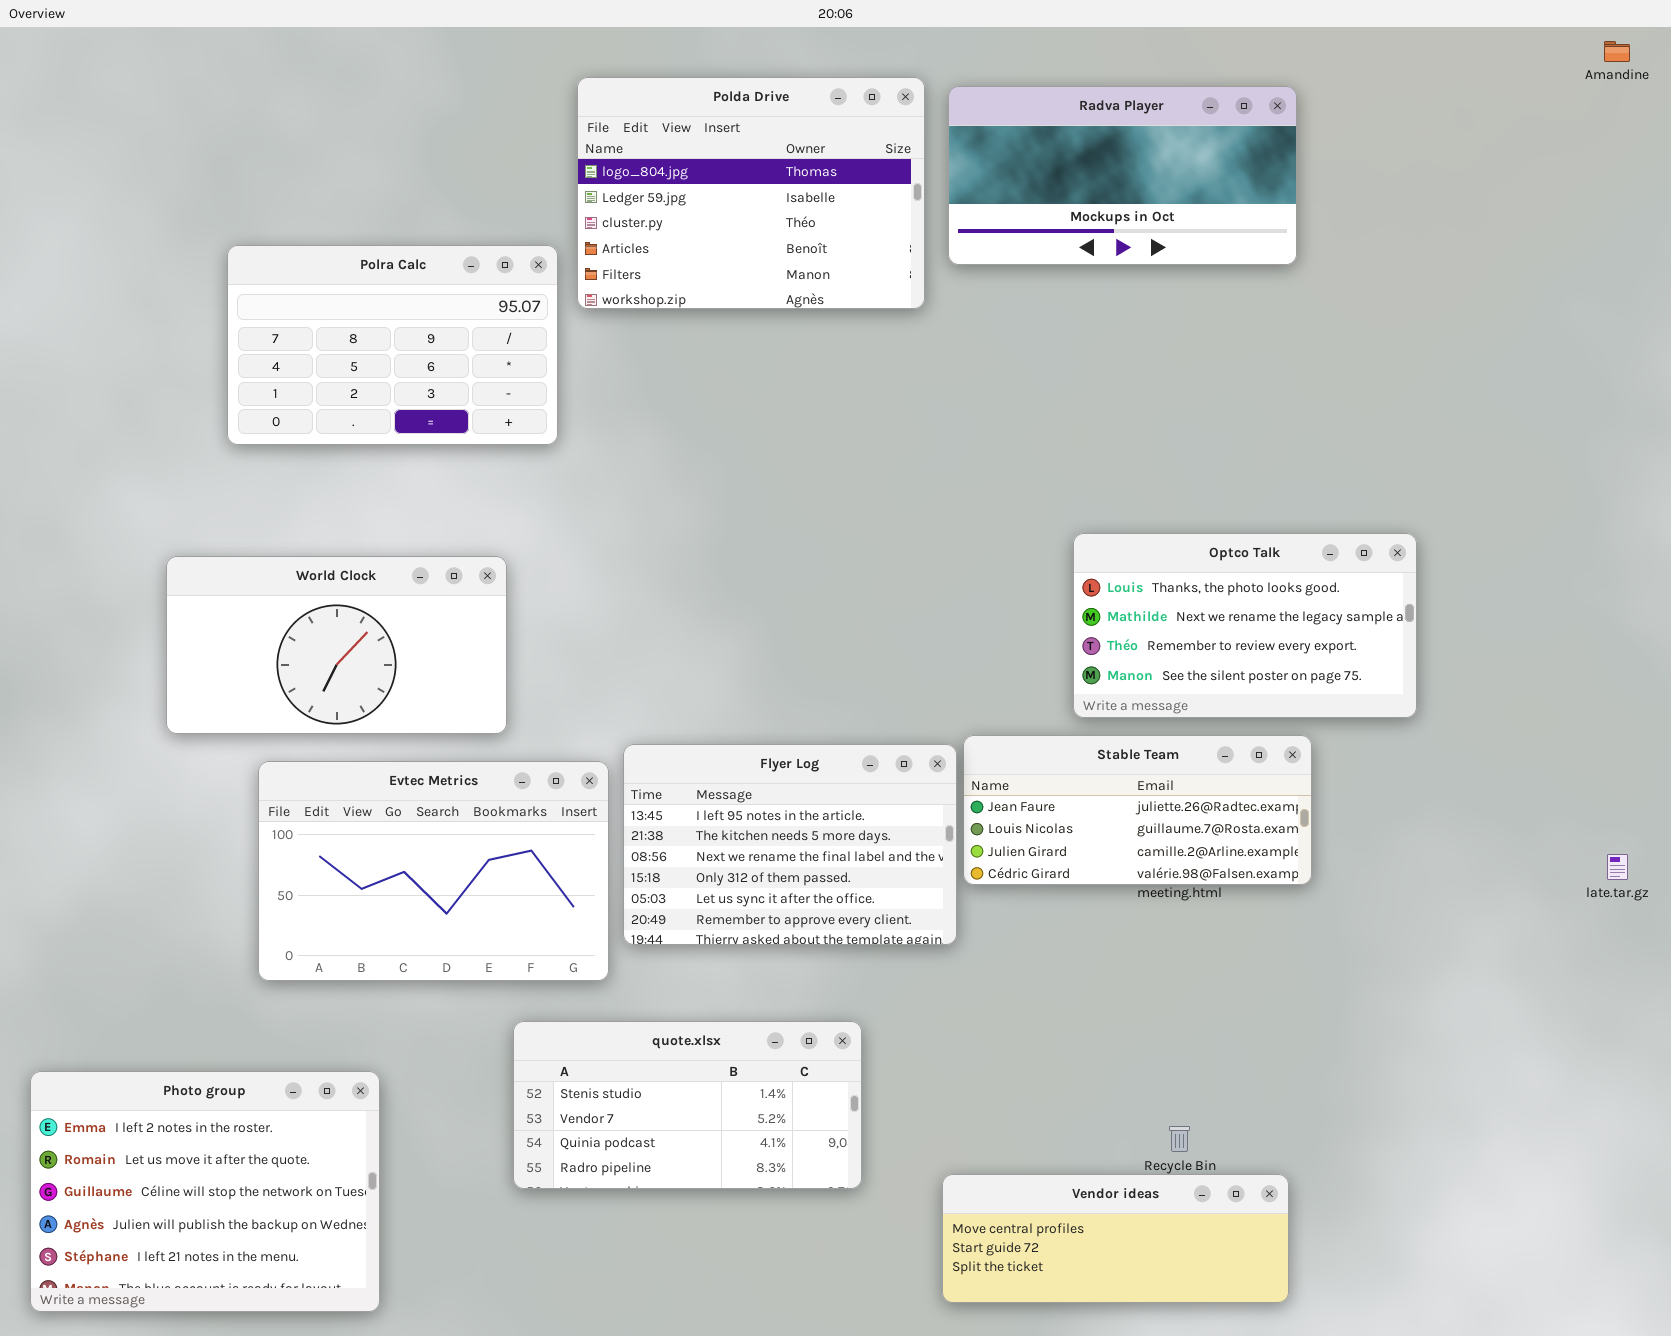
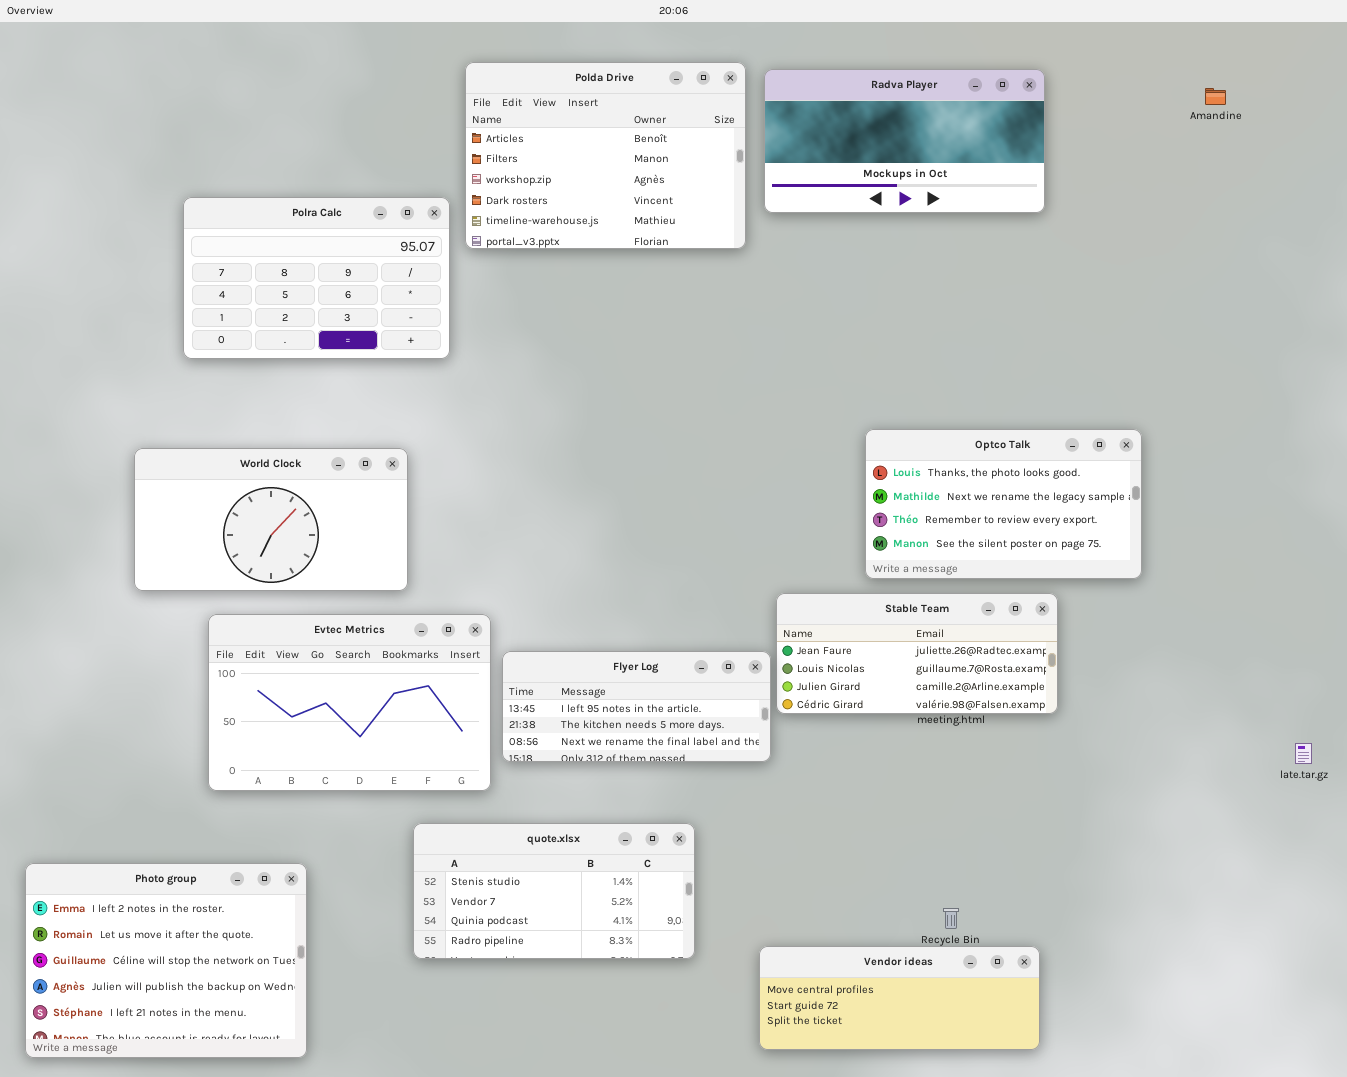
Amandine: [1604,41,1630,62] -> [1205,88,1226,105], moved
Polda Drive: [577,77,925,309] -> [465,62,746,249], scrolled down 3 rows
Flyer Log: [623,744,957,945] -> [502,651,771,762], resized
late.tar.gz: [1607,854,1628,880] -> [1295,743,1312,764], moved

